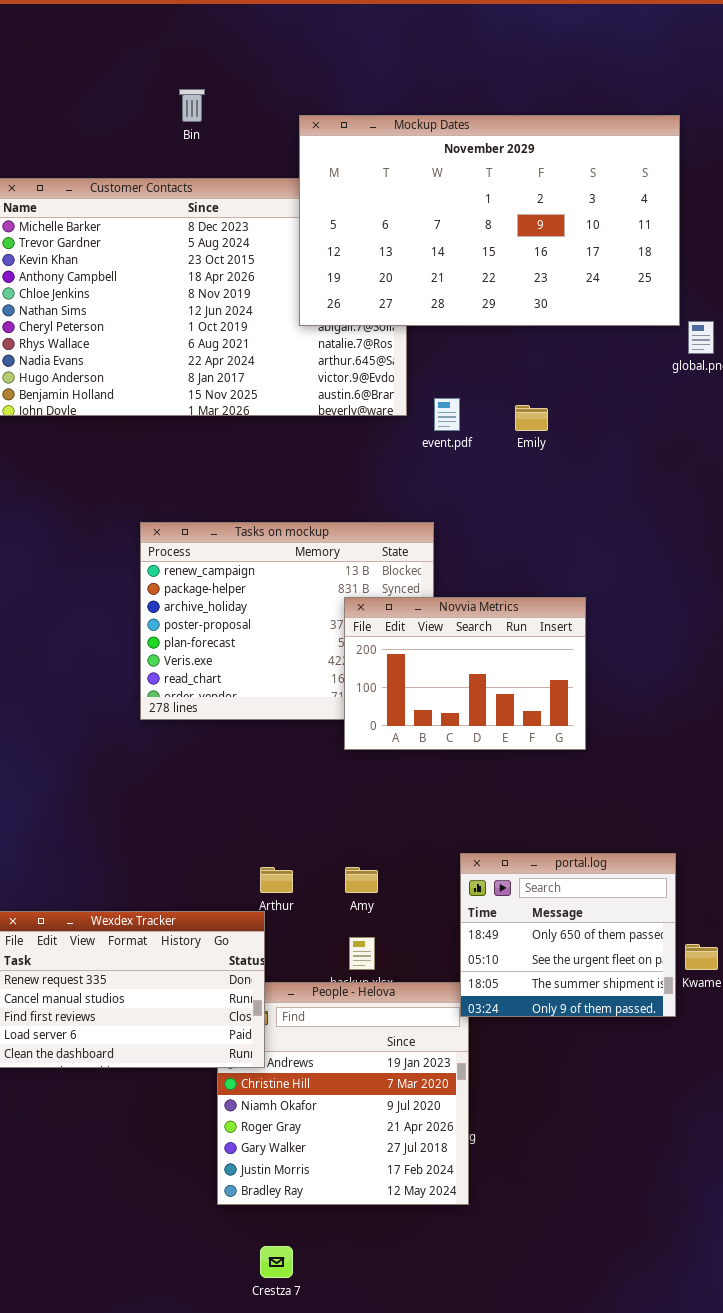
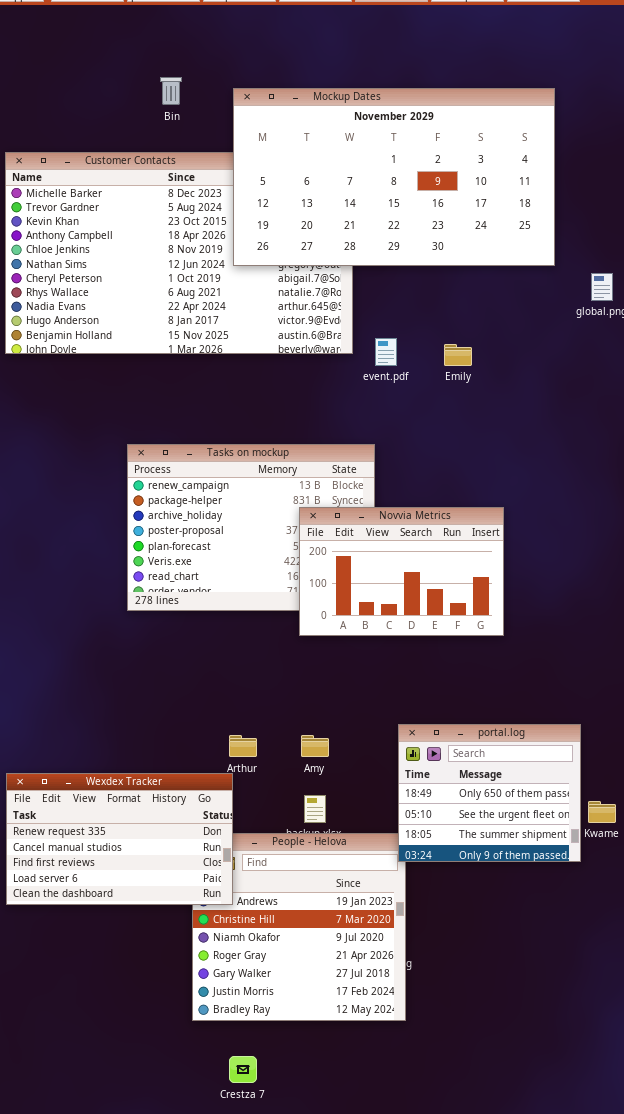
Mockup Dates: [299,115,680,326] -> [233,88,555,266], moved

